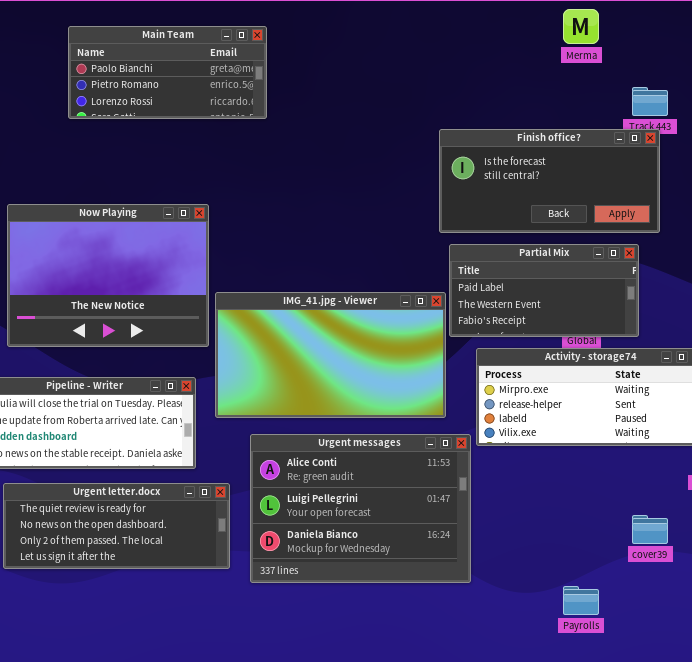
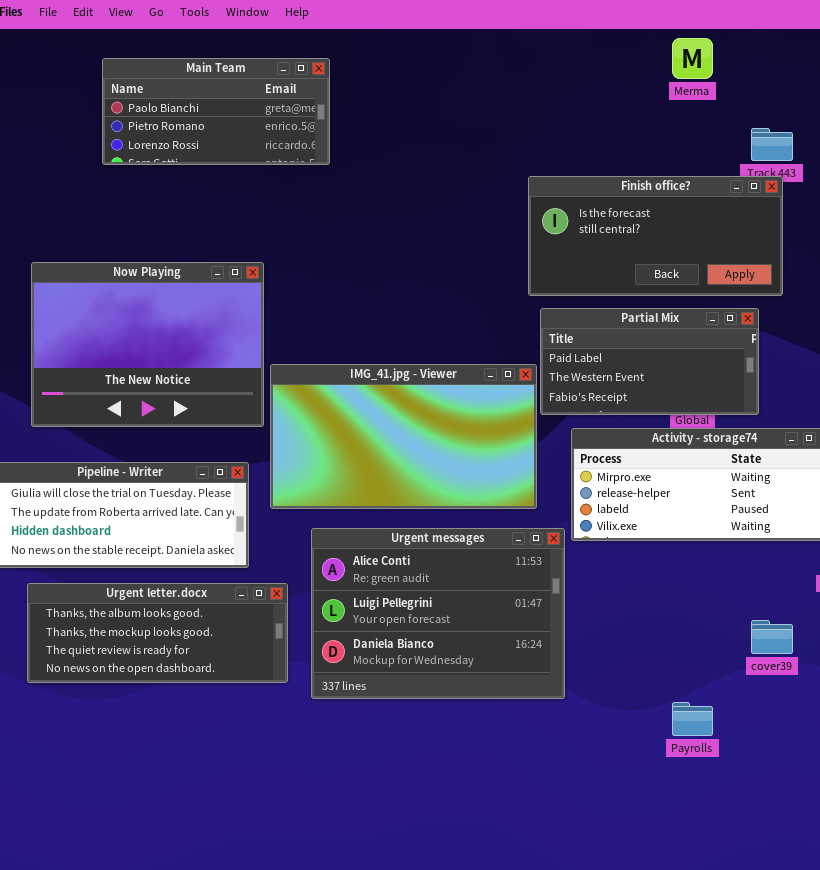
Urgent letter.docx: [3,483,230,569] -> [27,583,288,683], scrolled up 2 rows

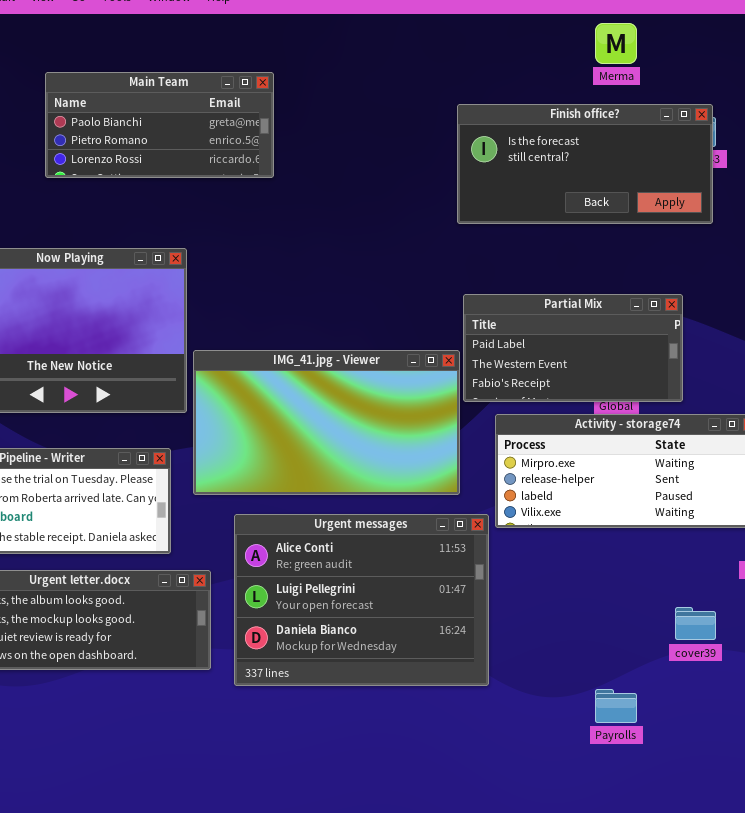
Main Team: [102,58,330,165] -> [45,72,274,178], moved
Finish office?: [528,176,783,296] -> [457,104,713,224], moved

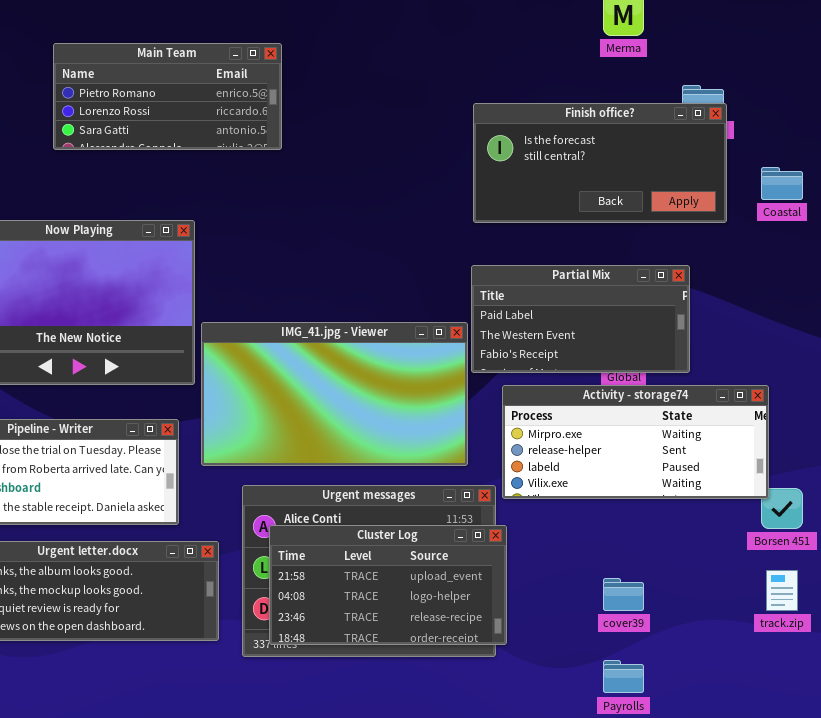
Main Team: [45,72,274,178] -> [53,43,282,150], scrolled down 1 row
Finish office?: [457,104,713,224] -> [473,103,727,223], moved
Cluster Log: none -> [269,525,507,645], opened
cover39: [675,607,716,640] -> [603,578,644,611], moved

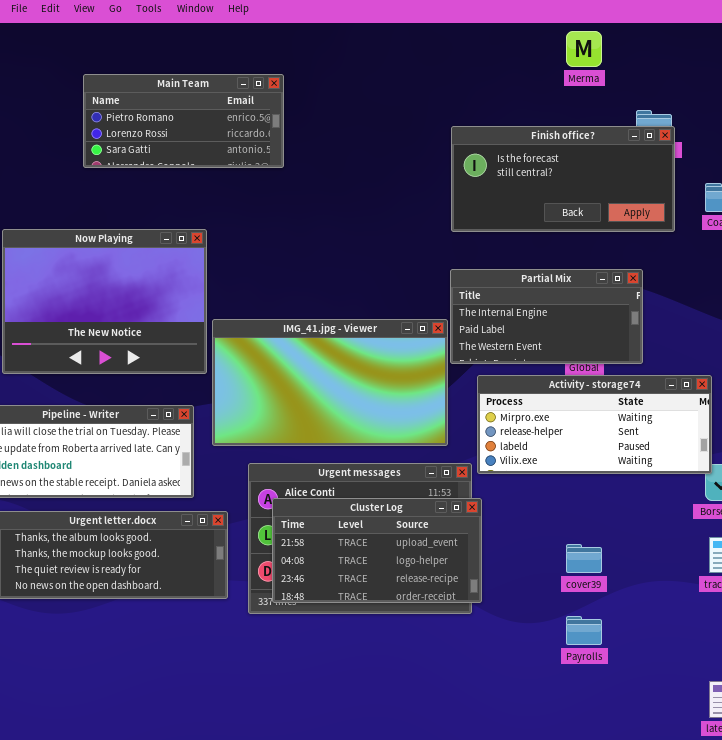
Partial Mix: [471,265,690,373] -> [450,269,643,364], scrolled up 1 row

